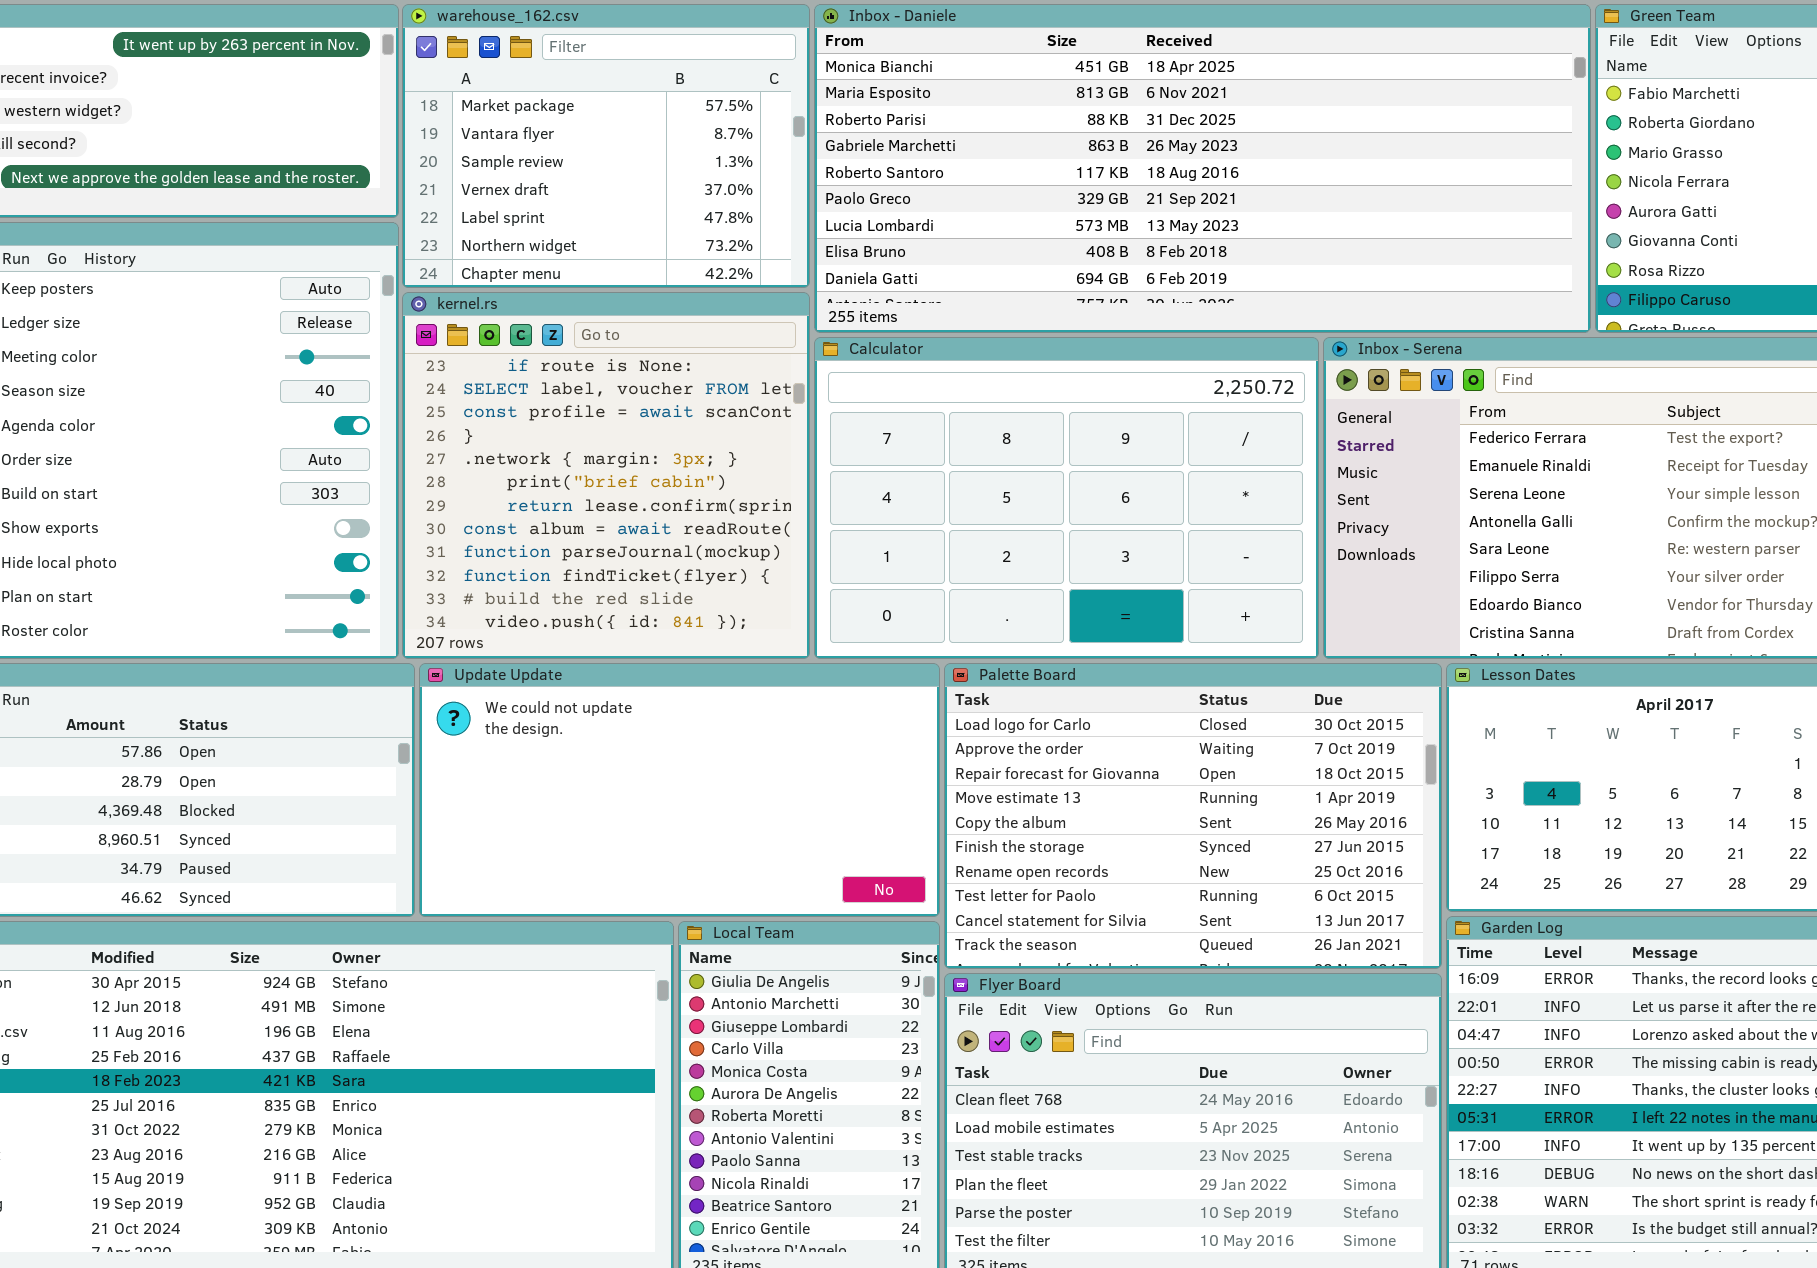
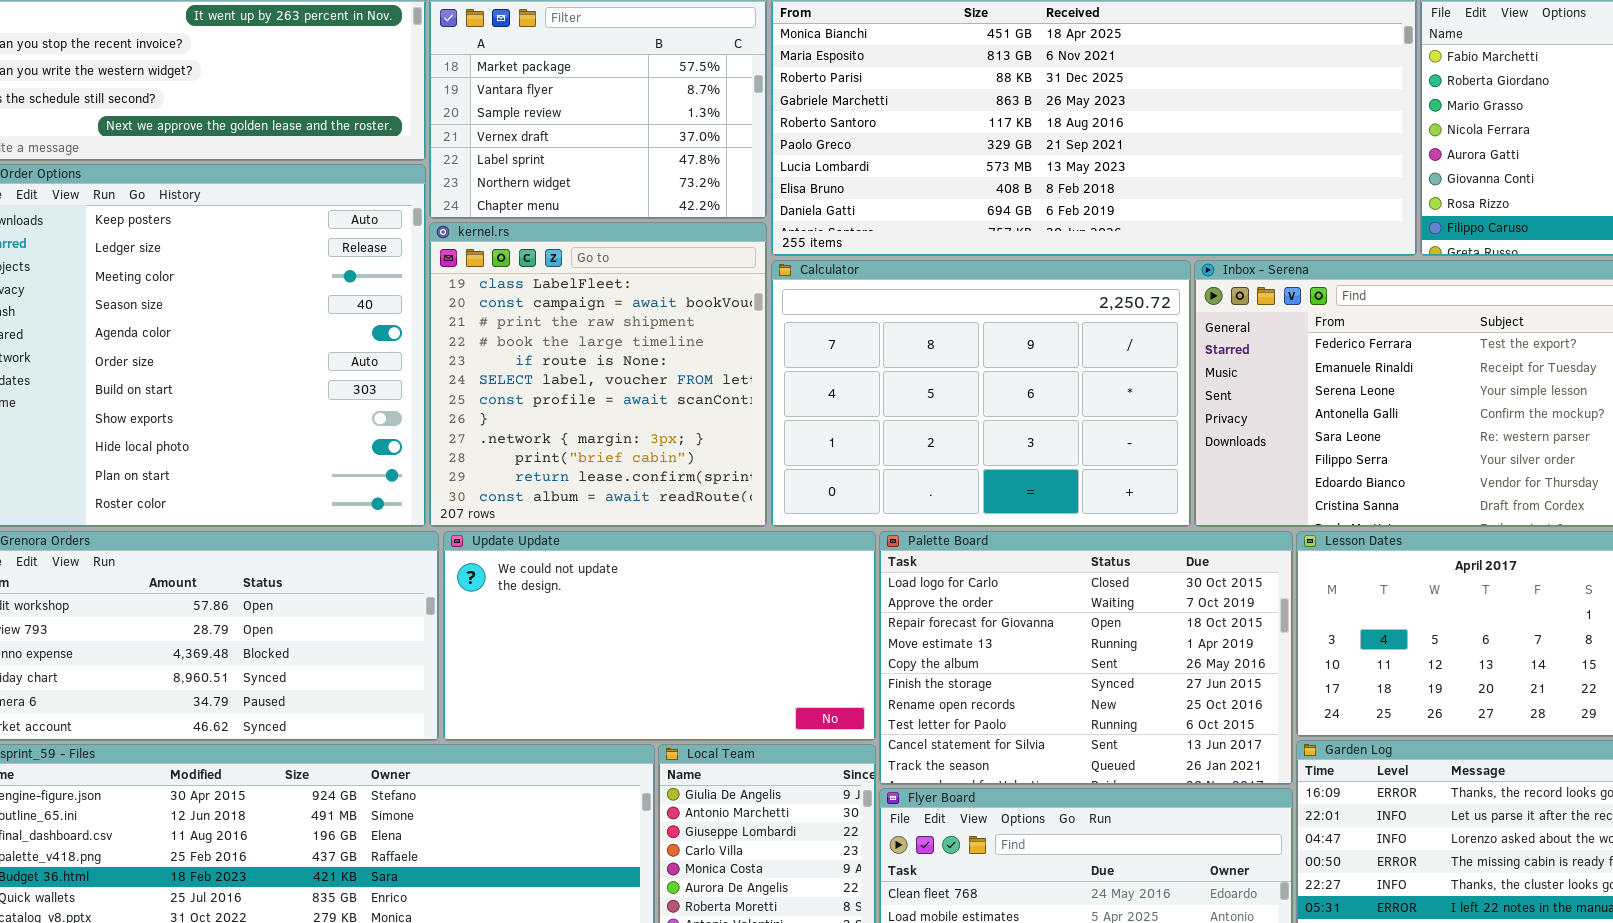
kernel.rs: [402,292,810,659] -> [429,222,767,527], scrolled up 4 rows

